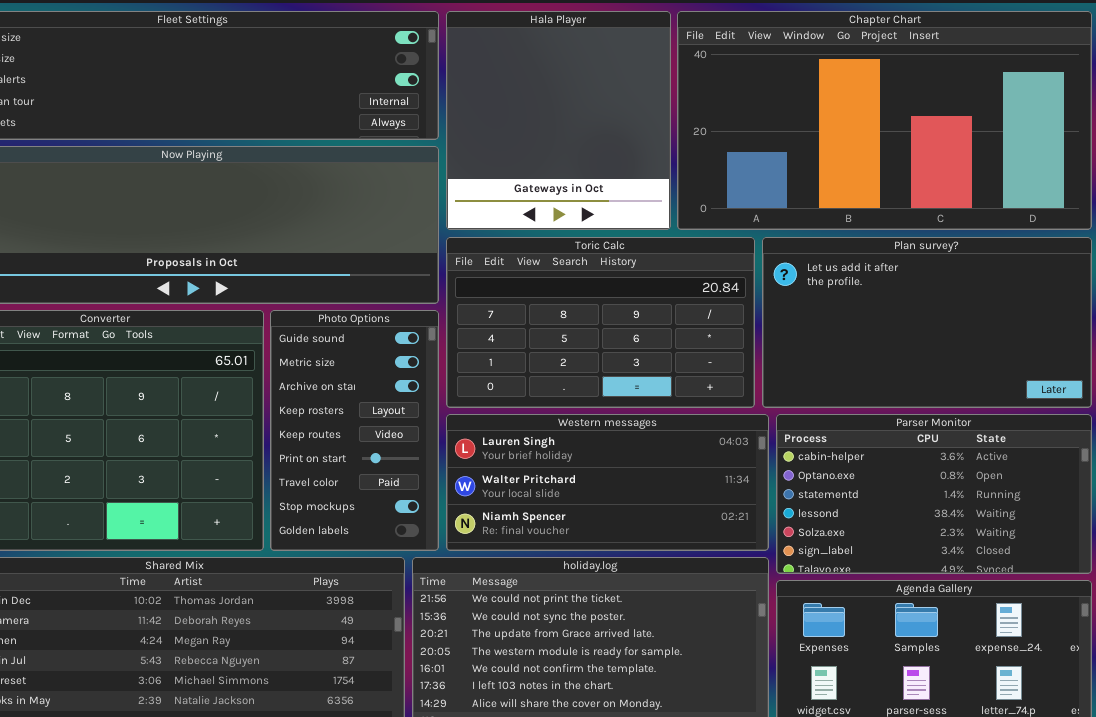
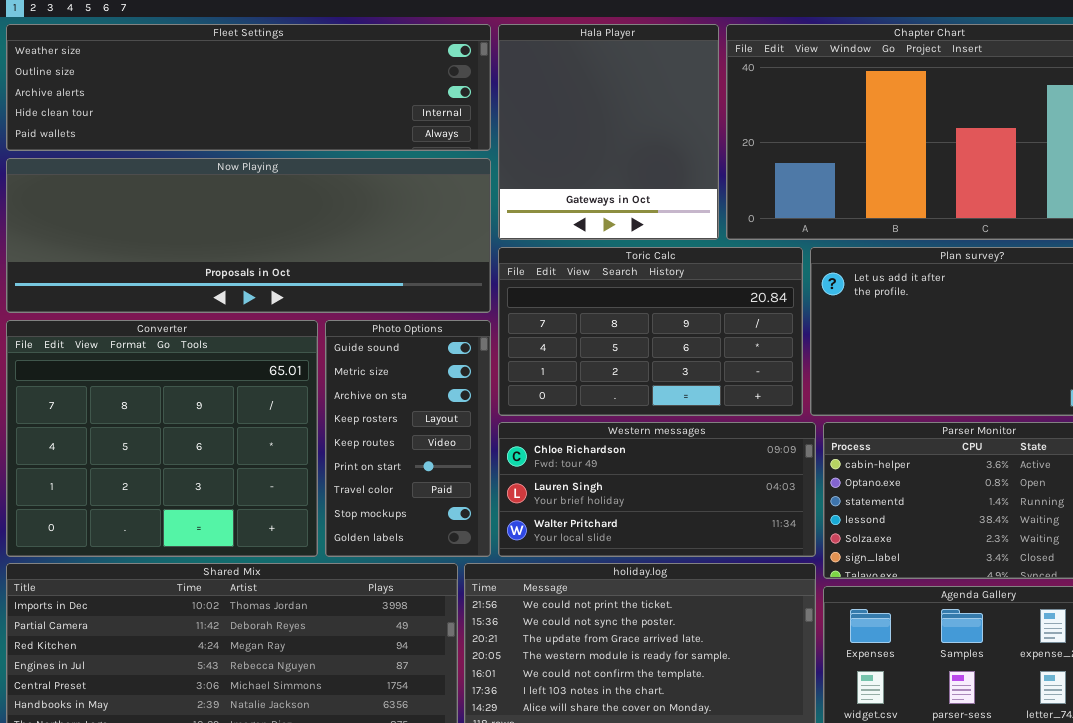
Western messages: [446,414,769,551] -> [498,422,816,557], scrolled up 1 row

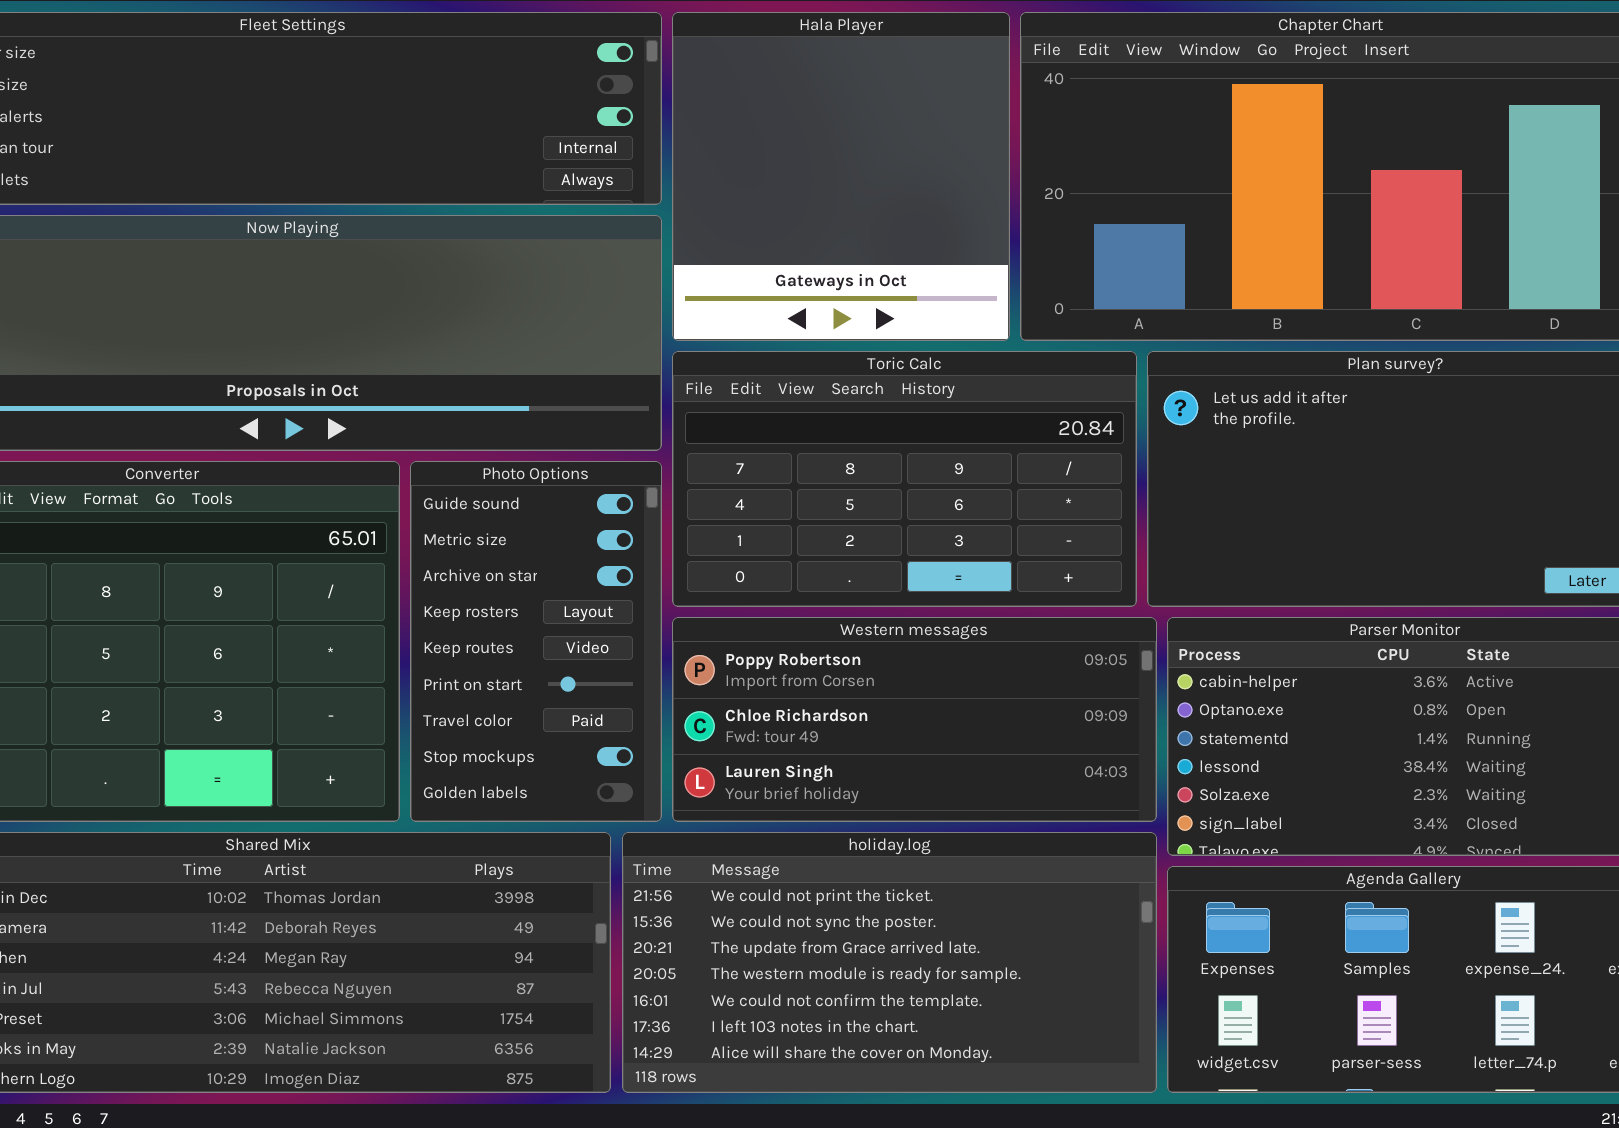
Western messages: [498,422,816,557] -> [672,617,1157,822], scrolled up 1 row

